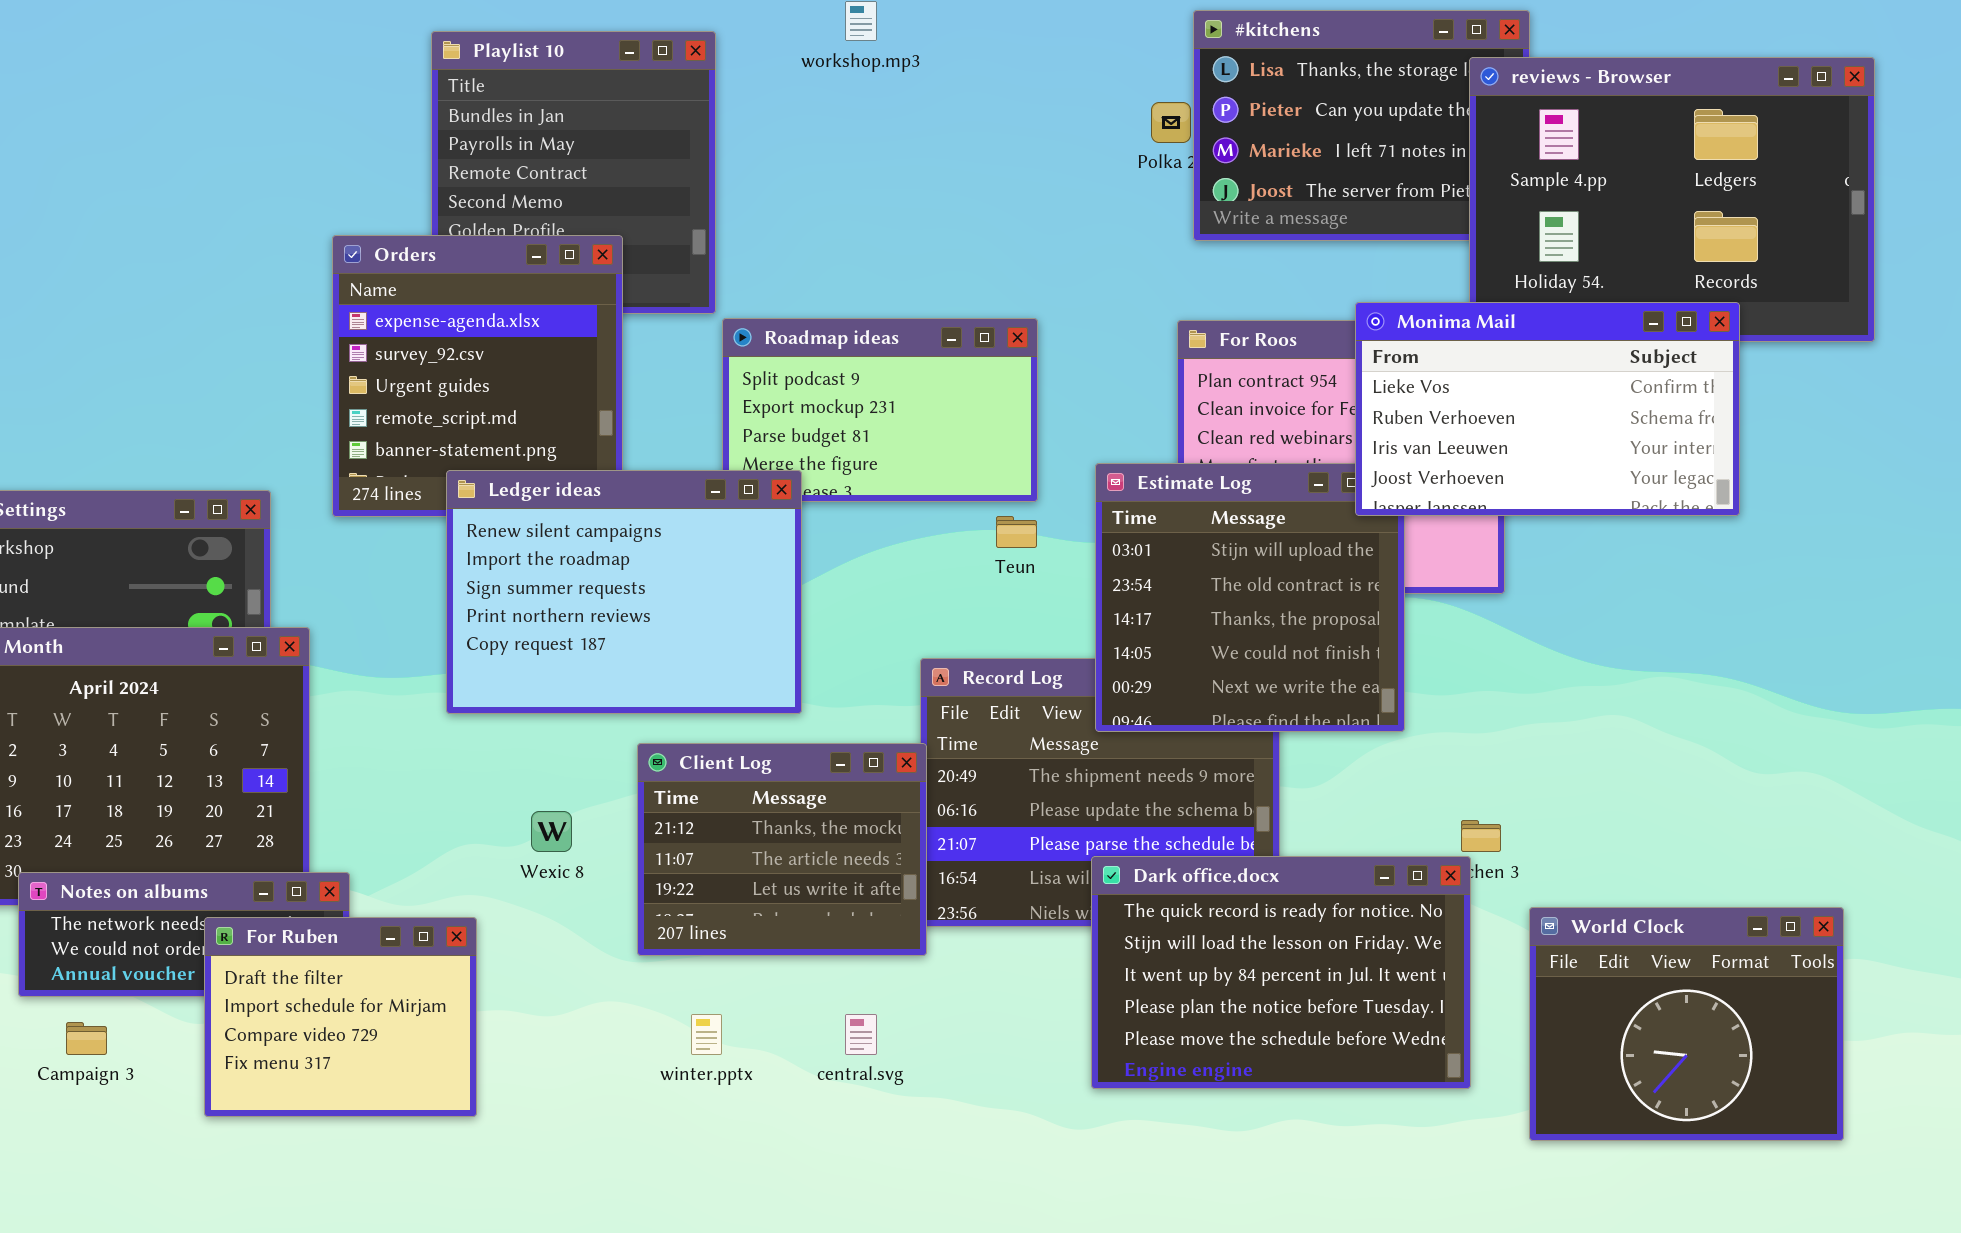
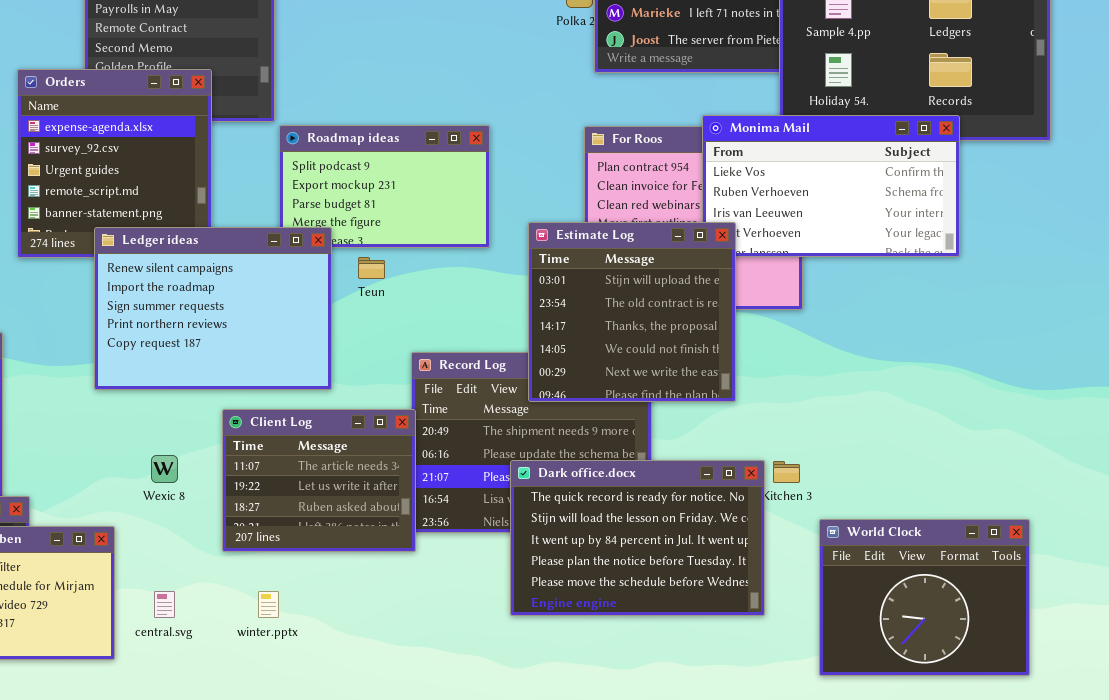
Estimate Log: [1095,463,1405,732] -> [528,222,736,402], raised
Teun: [996,516,1037,548] -> [358,257,385,279], moved
Client Log: [637,743,927,956] -> [222,409,416,552], scrolled down 1 row
Dark office.docx: [1091,856,1471,1089] -> [510,460,765,616], moved
central.svg: [845,1014,877,1055] -> [154,591,175,618], moved

